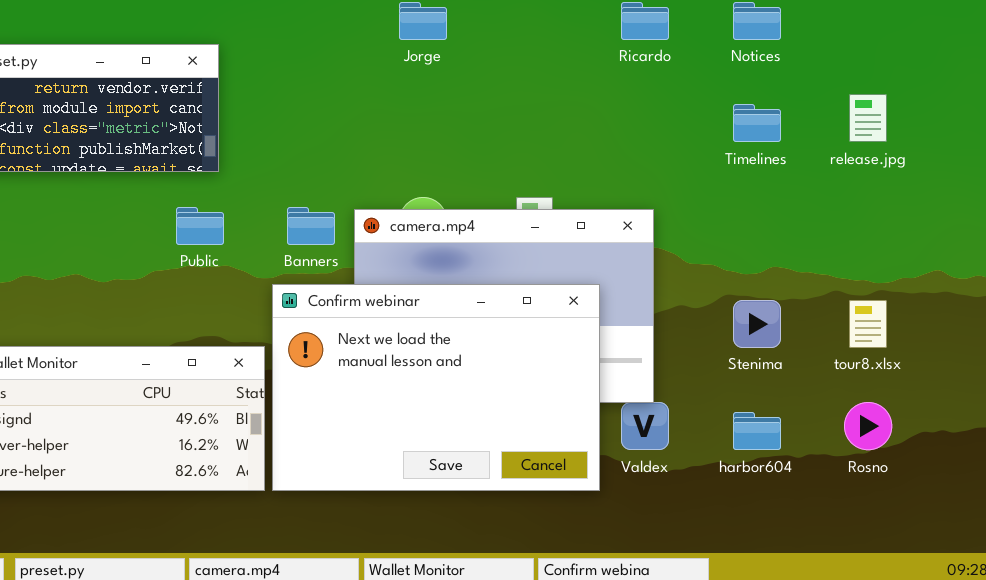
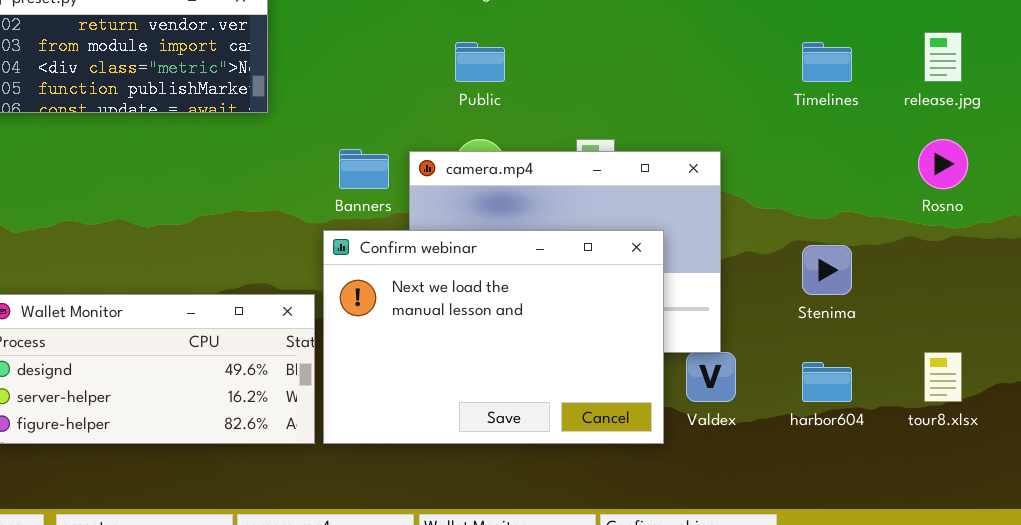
Public: [176,207,224,245] -> [455,42,505,82], moved
tour8.xlsx: [849,300,887,348] -> [924,352,962,402], moved
Rosno: [844,402,892,450] -> [918,139,968,189], moved

